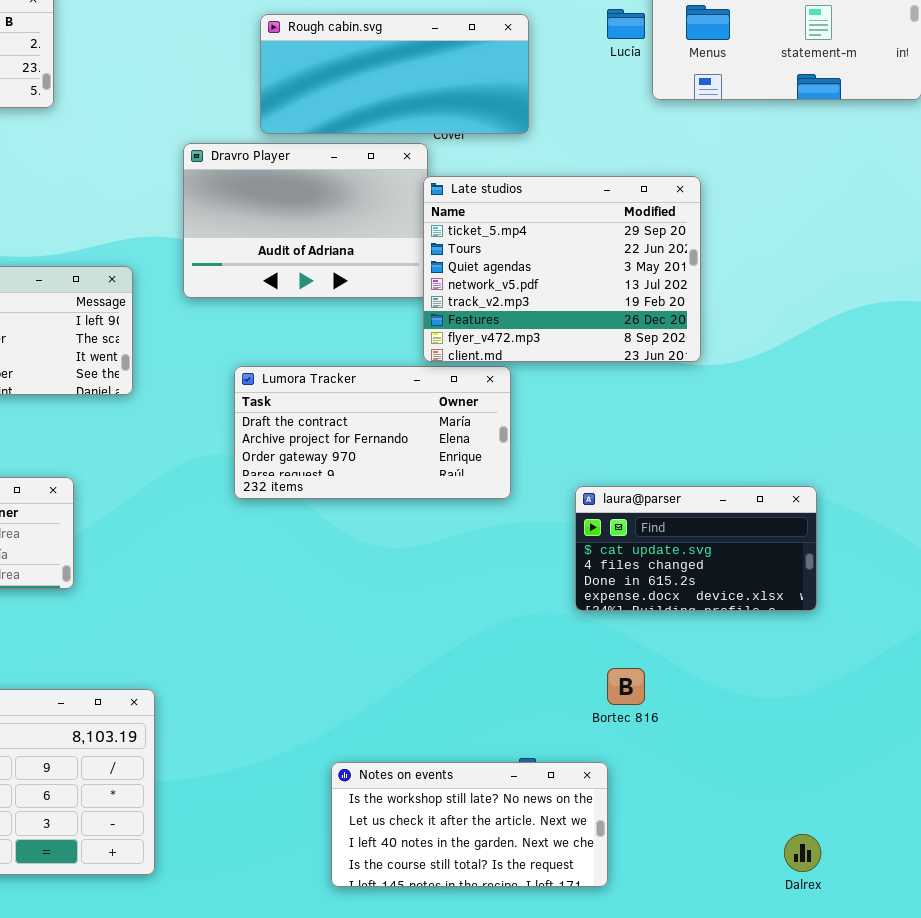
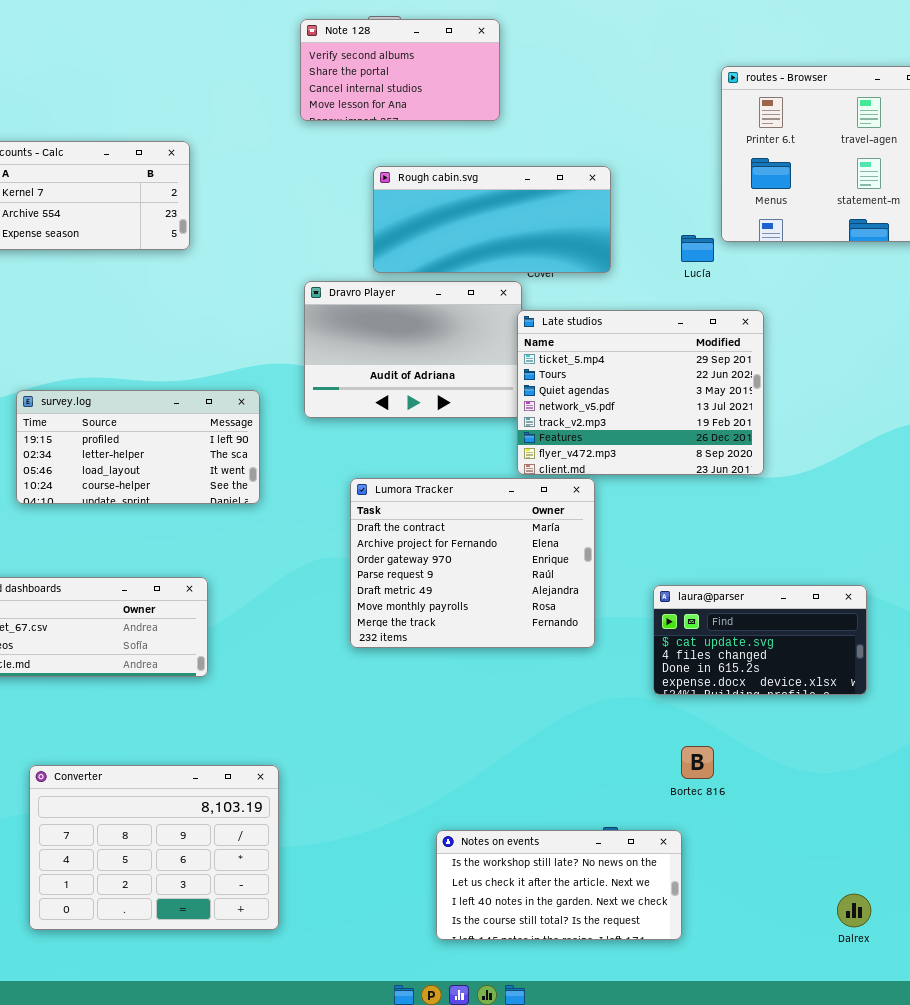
Lucía: [607,9,645,39] -> [681,235,714,262], moved
Lumora Tracker: [234,366,511,499] -> [350,478,595,648], resized

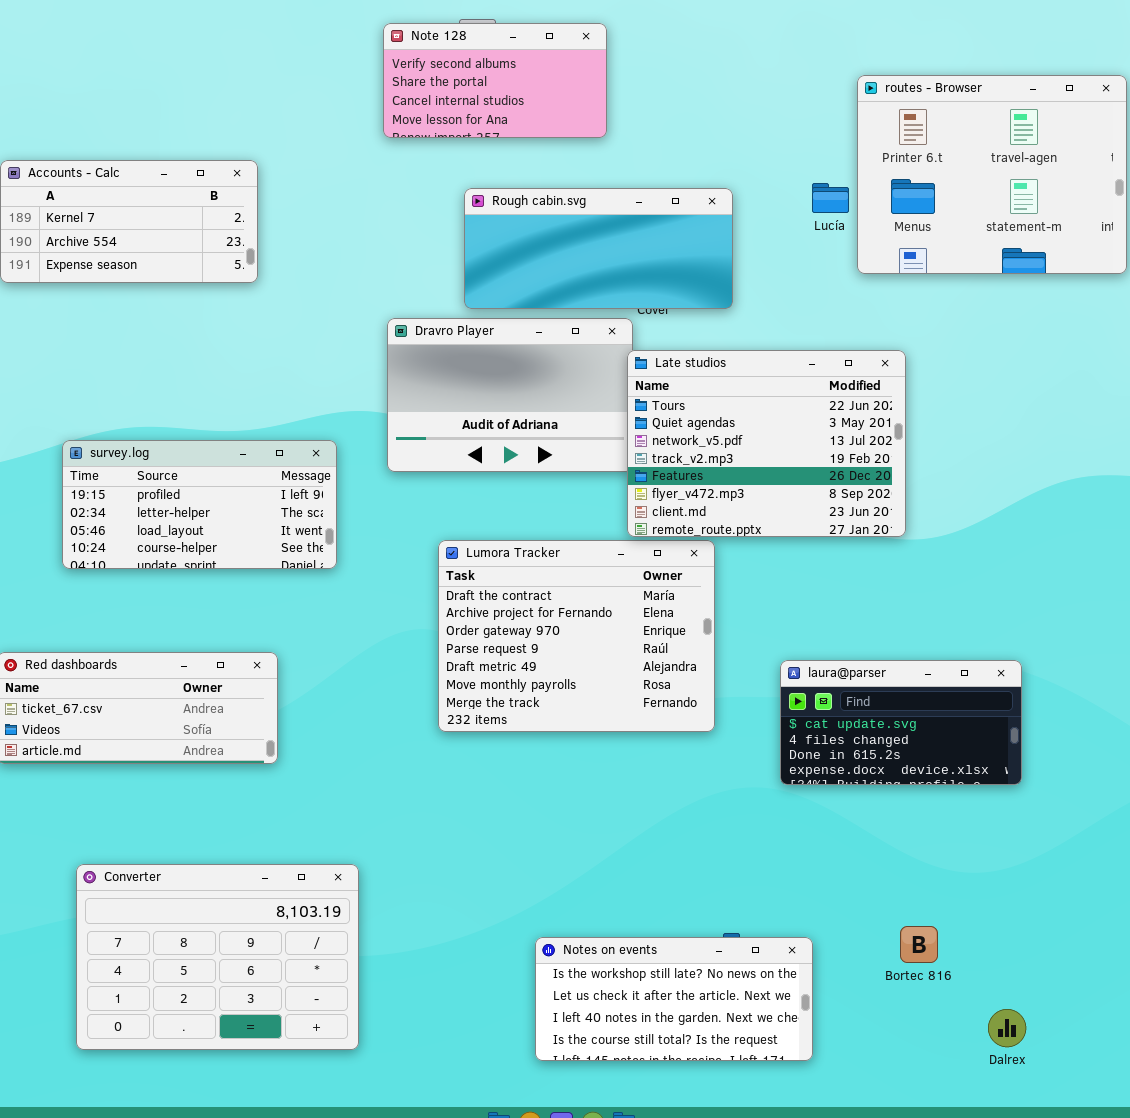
Lucía: [681,235,714,262] -> [812,183,849,213], moved
Late studios: [517,310,764,475] -> [627,350,906,537], scrolled down 1 row
Bortec 816: [681,746,714,779] -> [900,926,938,963], moved

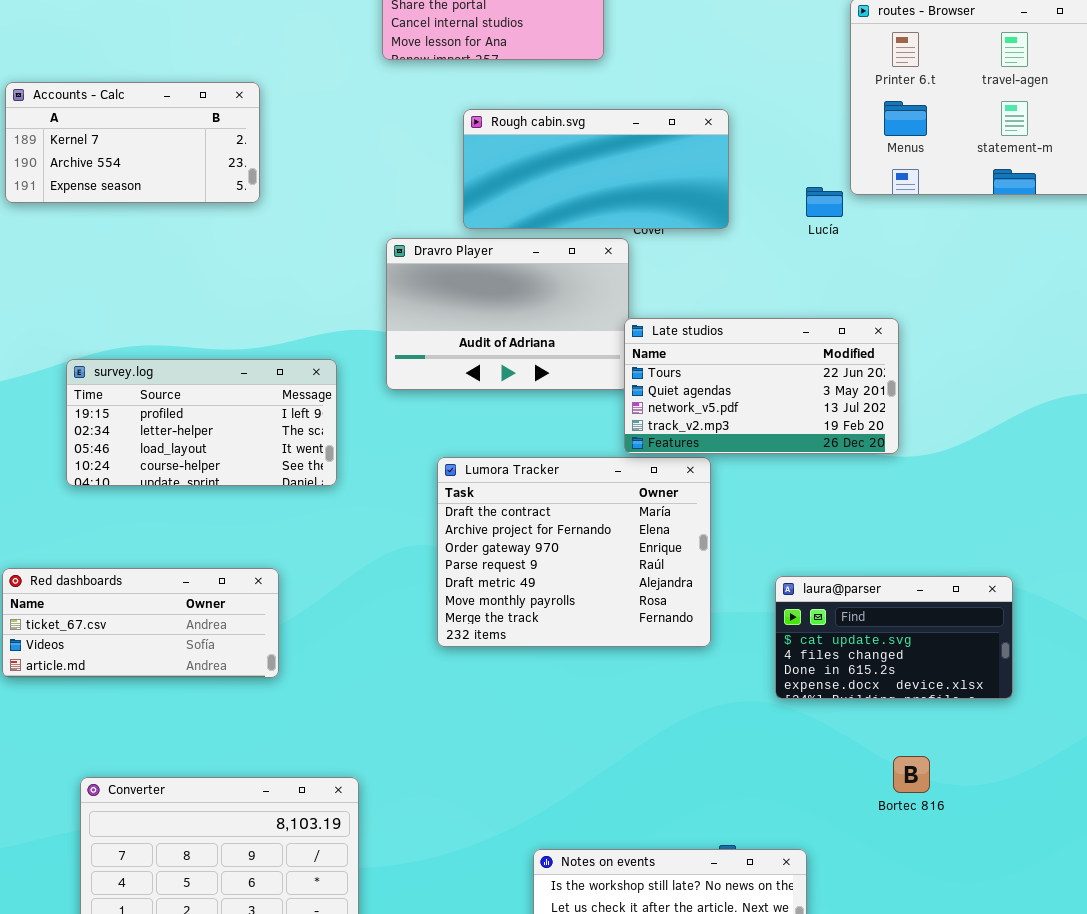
Lucía: [812,183,849,213] -> [806,187,843,217], moved
Late studios: [627,350,906,537] -> [624,318,899,454], resized
Bortec 816: [900,926,938,963] -> [893,756,930,793], moved

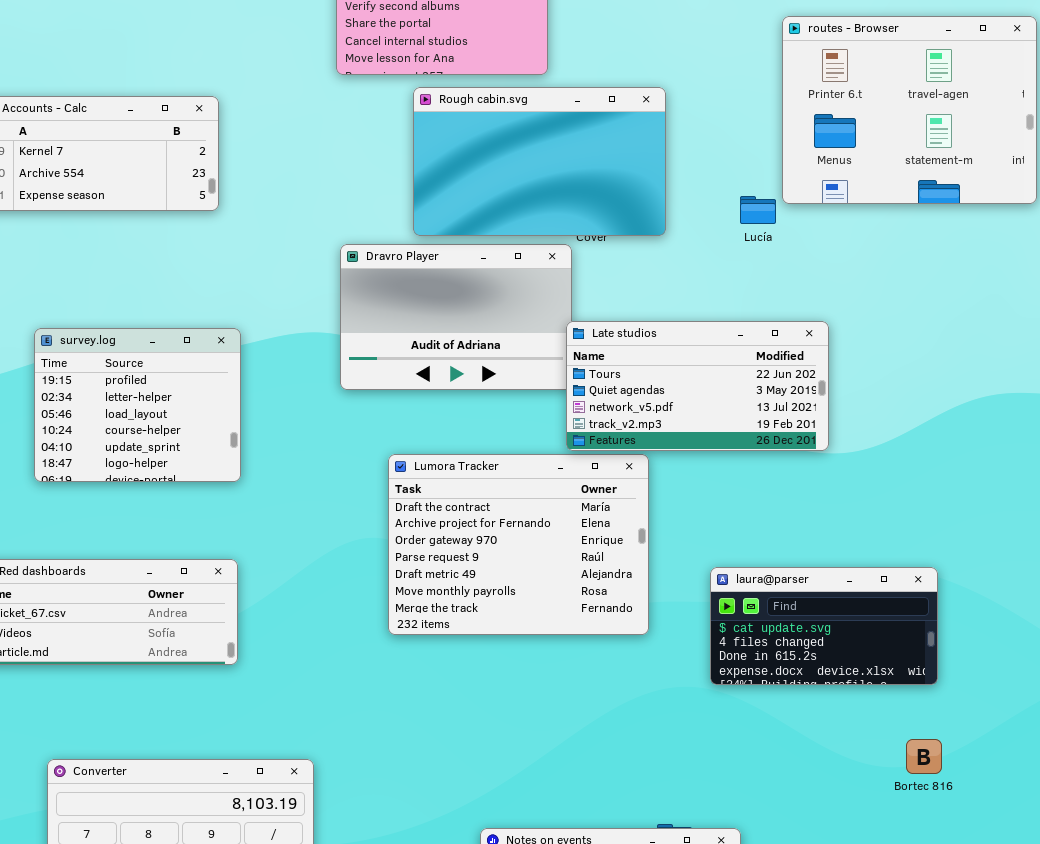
Rough cabin.svg: [463,109,729,229] -> [413,87,666,236], resized
survey.log: [66,359,337,486] -> [34,328,241,482], resized
Bortec 816: [893,756,930,793] -> [906,739,942,774], moved

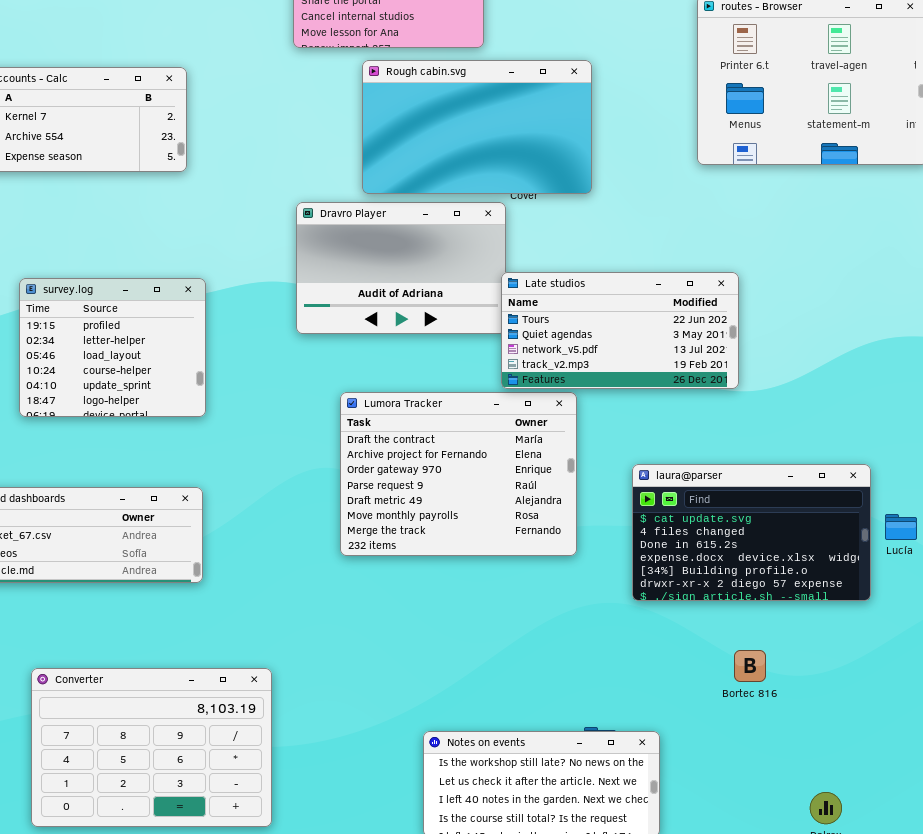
Lucía: [740,196,776,224] -> [885,514,917,540], moved
laura@parser: [710,567,938,685] -> [632,464,871,601], resized
Bortec 816: [906,739,942,774] -> [734,650,766,682], moved

